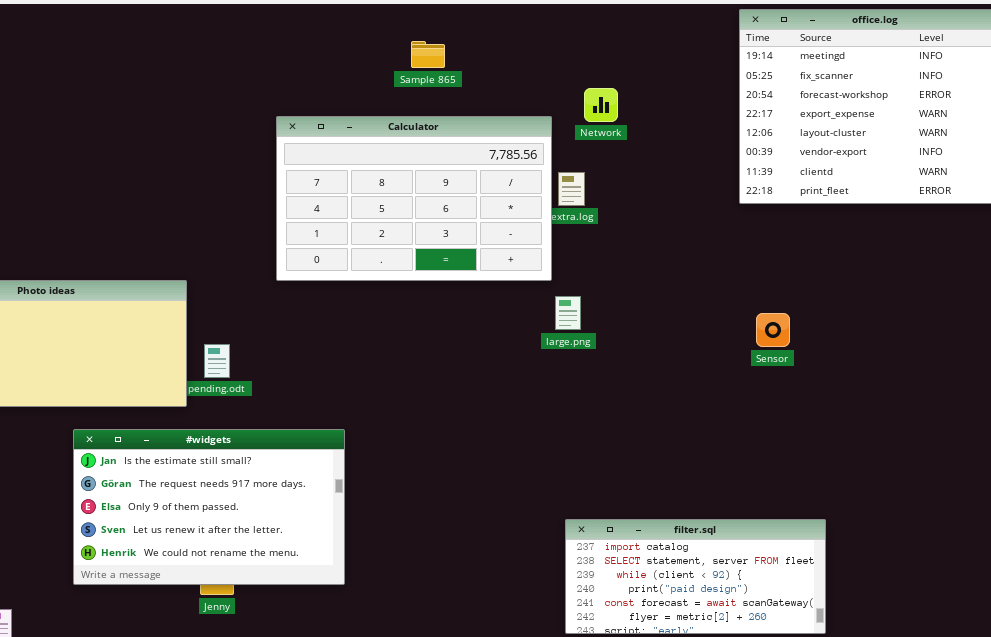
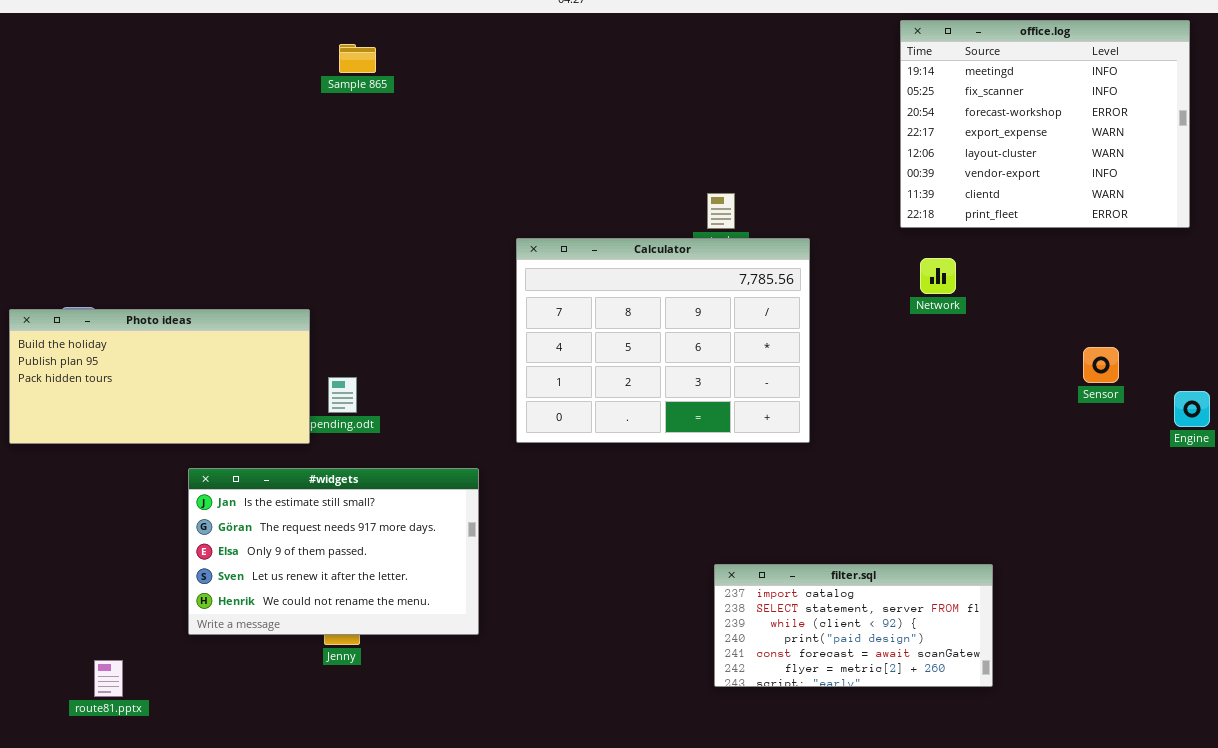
Sample 865: [411,41,445,68] -> [339,44,376,73], moved
Network: [584,88,618,122] -> [920,258,956,294], moved
Calculator: [276,116,552,281] -> [516,238,810,443], moved, resized
Sensor: [756,313,790,347] -> [1083,347,1119,383], moved

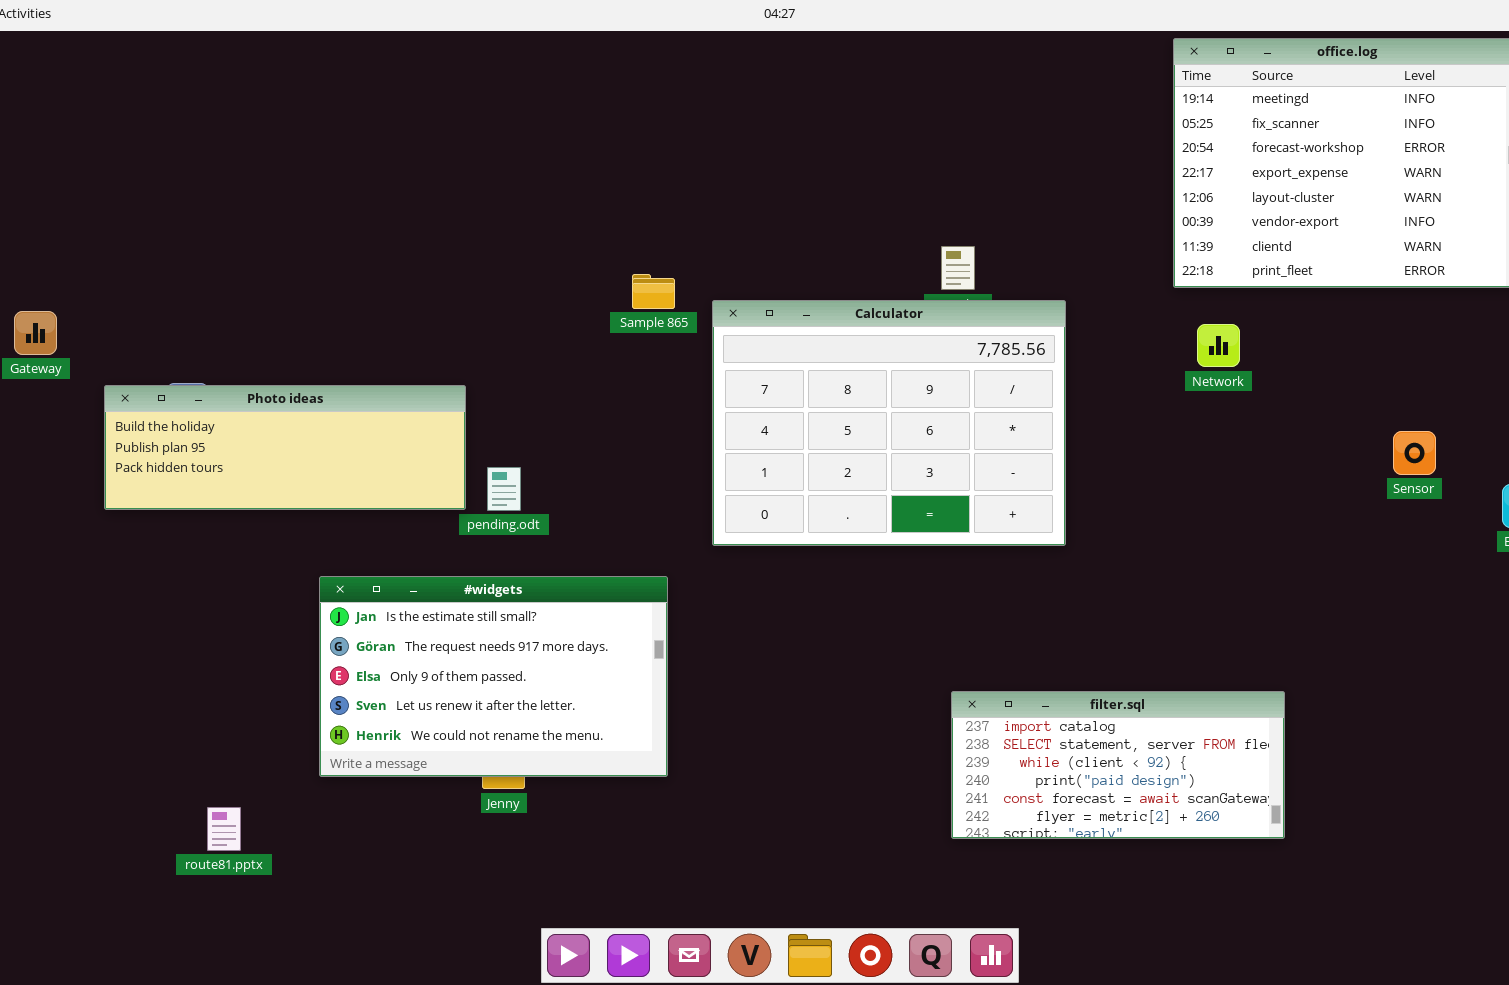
Sample 865: [339,44,376,73] -> [632,274,675,309], moved
Photo ideas: [9,309,310,444] -> [104,385,466,510], resized

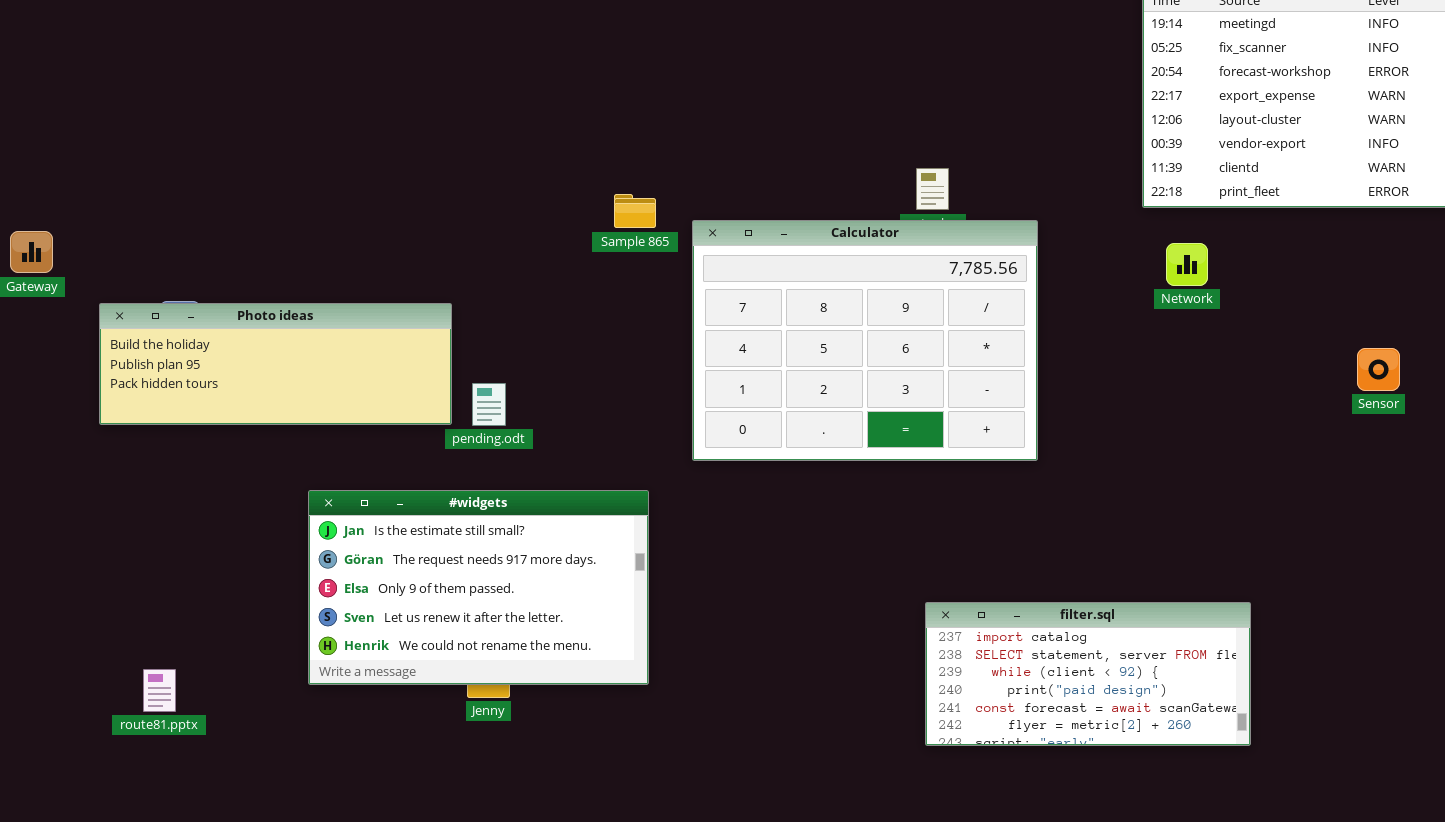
route81.pptx: [207,807,241,851] -> [143,669,176,712], moved

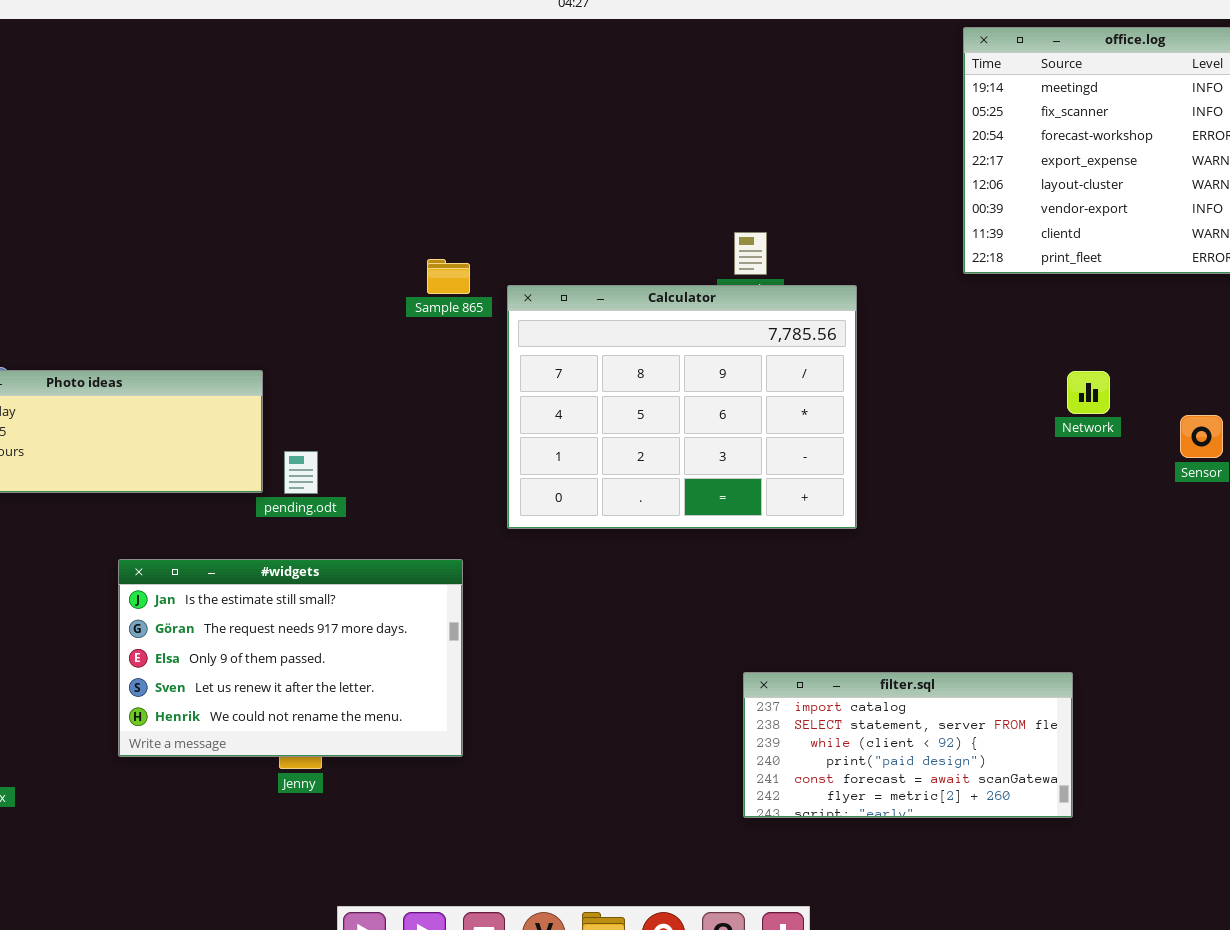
Network: [1166,243,1208,286] -> [1067,371,1110,414], moved

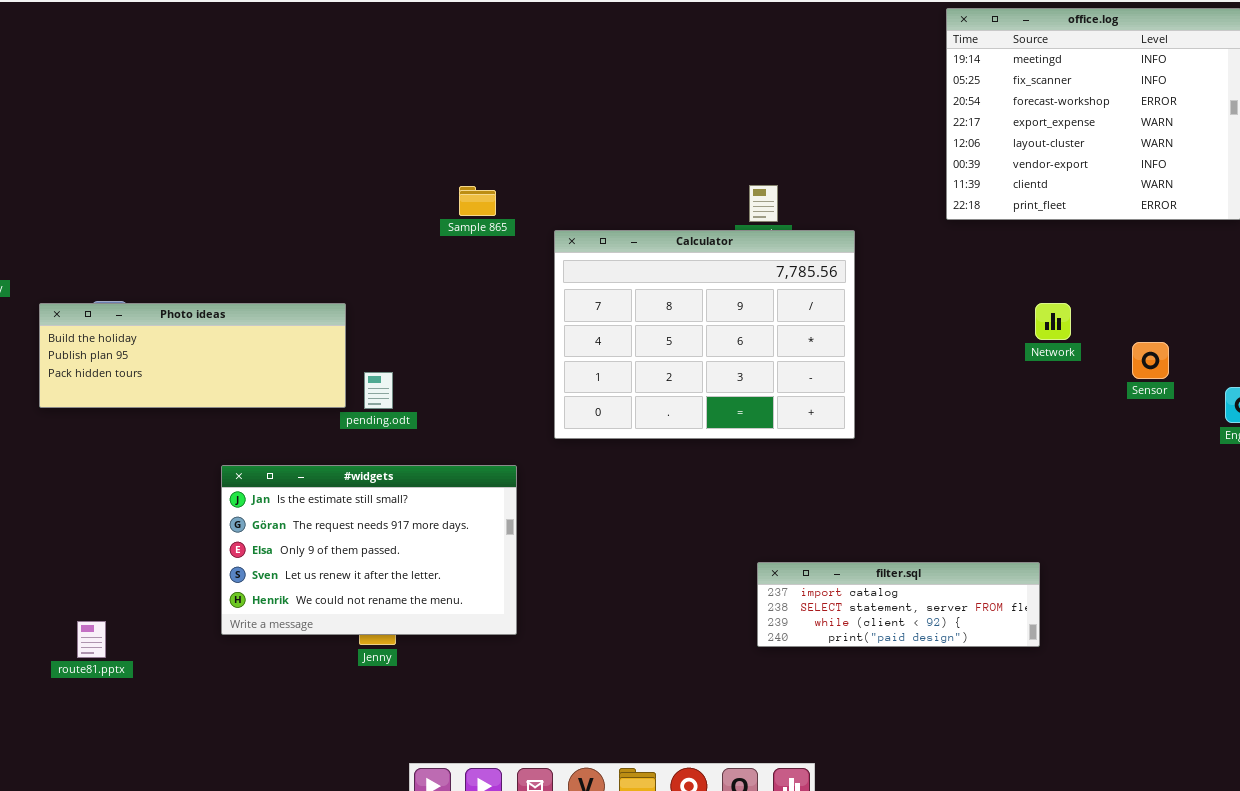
Sample 865: [427,259,470,294] -> [459,186,496,216], moved
filter.sql: [743,672,1073,818] -> [757,562,1040,647], resized

